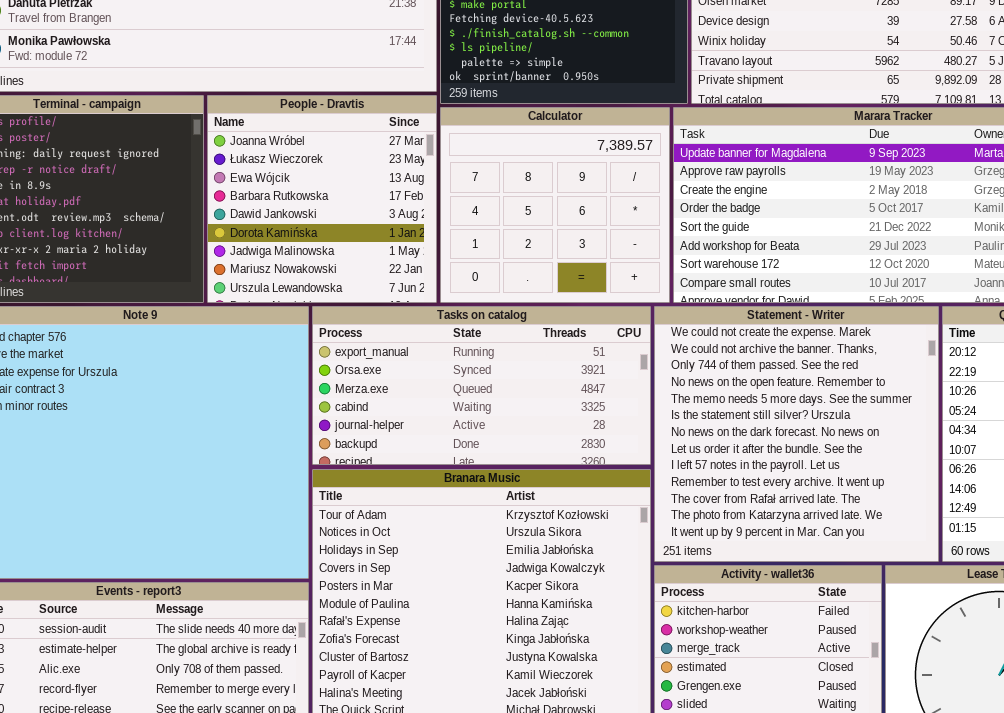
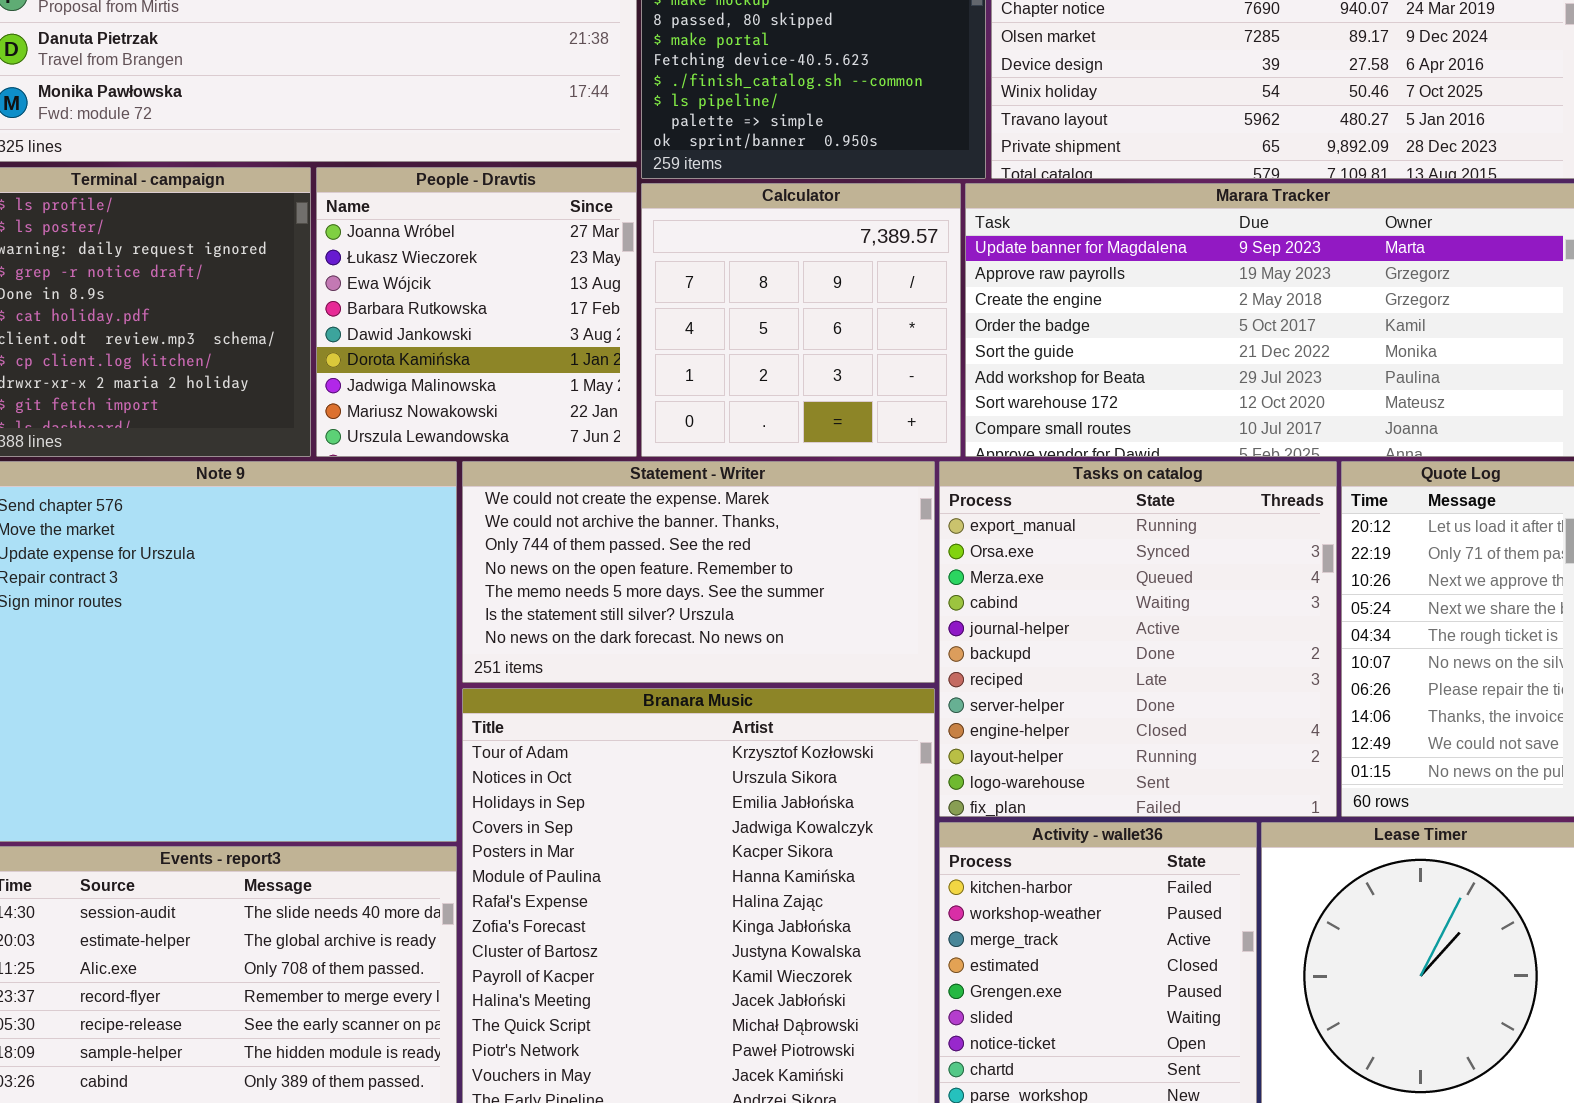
Tasks on catalog: [312,306,651,465] -> [939,461,1337,817], moved, resized
Statement - Writer: [654,306,939,562] -> [462,461,935,683], moved, resized

